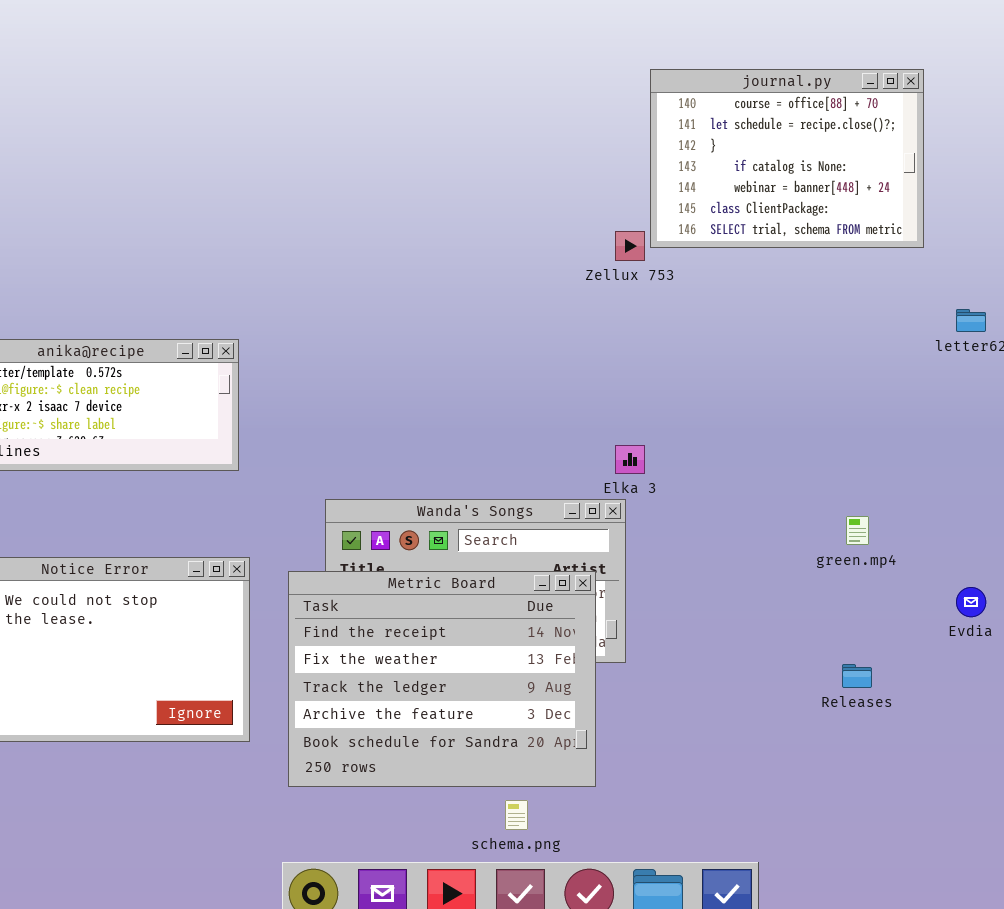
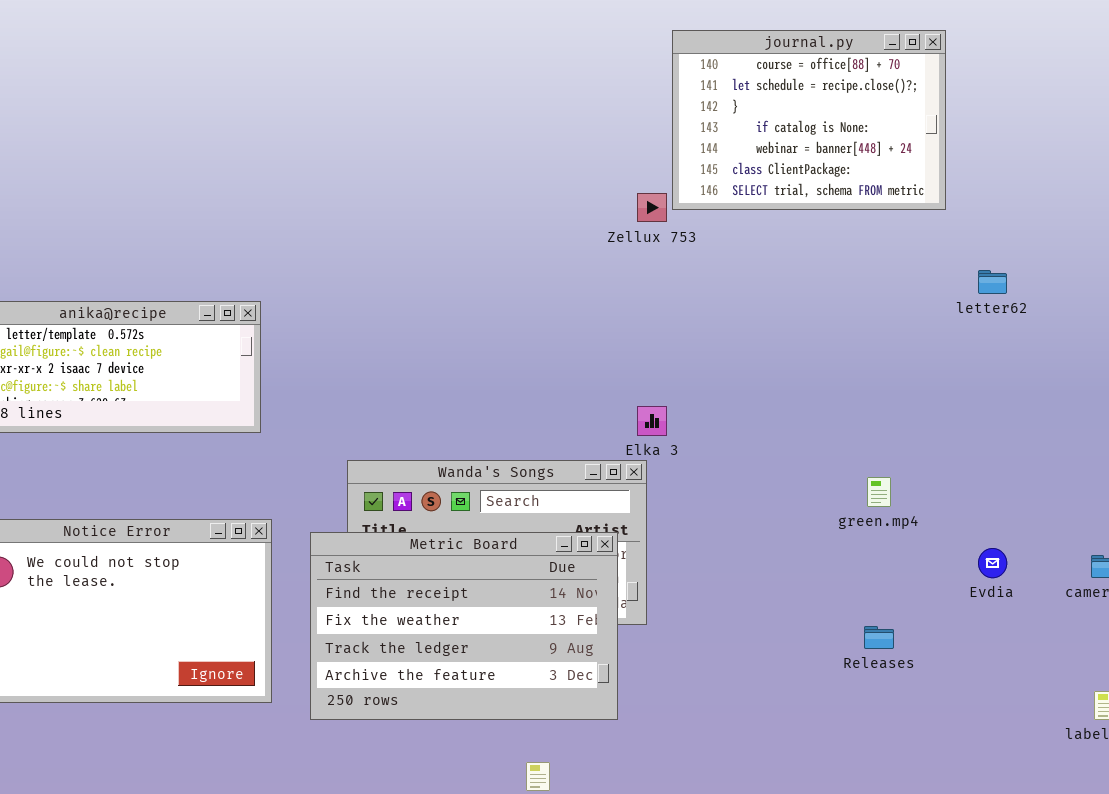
Metric Board: [288,571,596,787] -> [310,532,618,720], resized

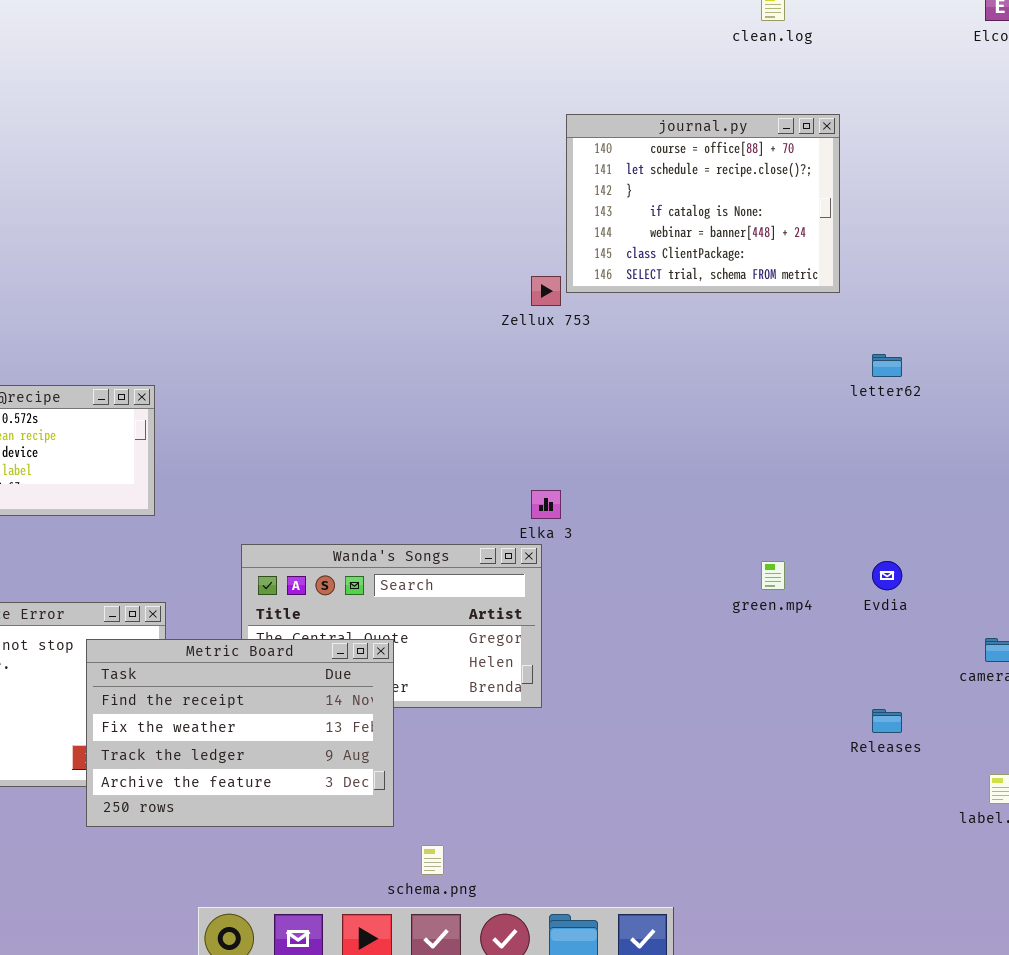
Metric Board: [310,532,618,720] -> [86,639,394,827], moved
Evdia: [978,548,1007,578] -> [872,561,902,590], moved
Releases: [864,626,894,649] -> [872,709,902,733], moved

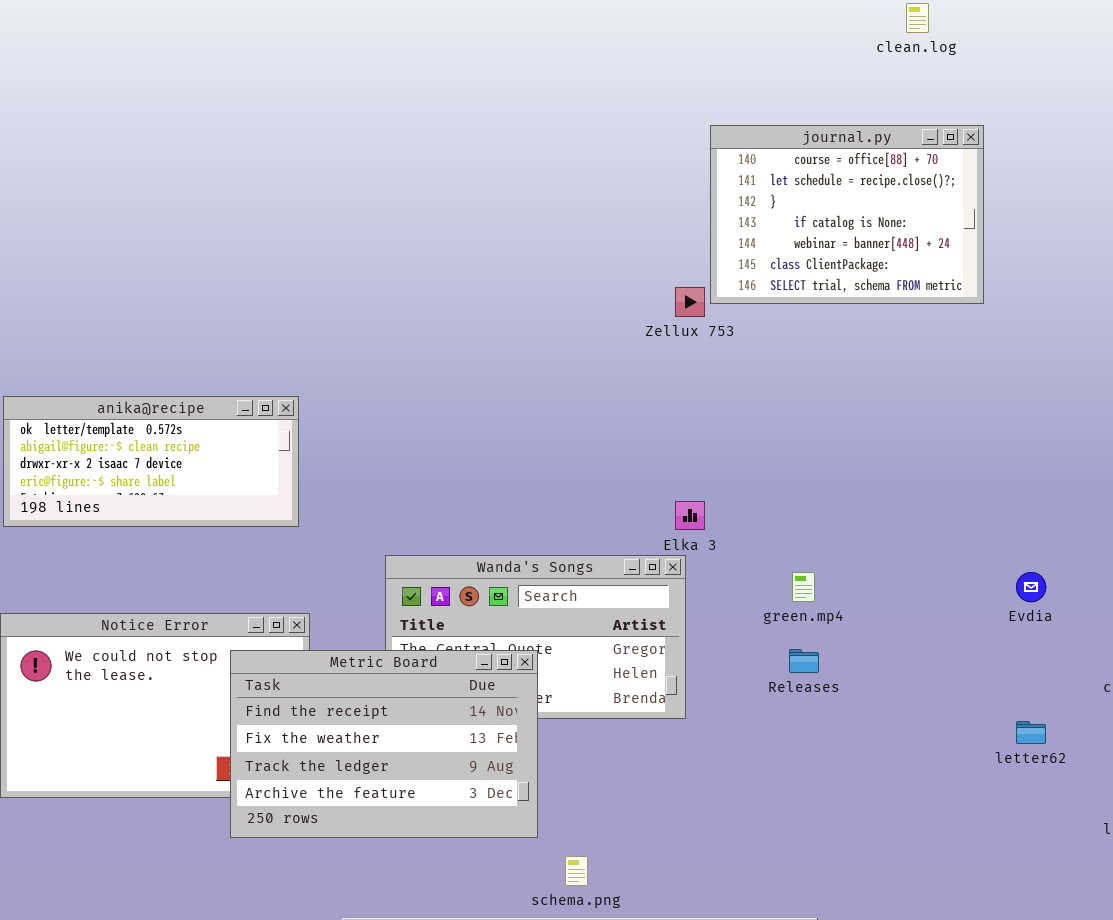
letter62: [872,354,902,377] -> [1016,721,1046,744], moved
green.mp4: [761,561,785,590] -> [792,572,815,602], moved
Releases: [872,709,902,733] -> [789,649,819,673], moved

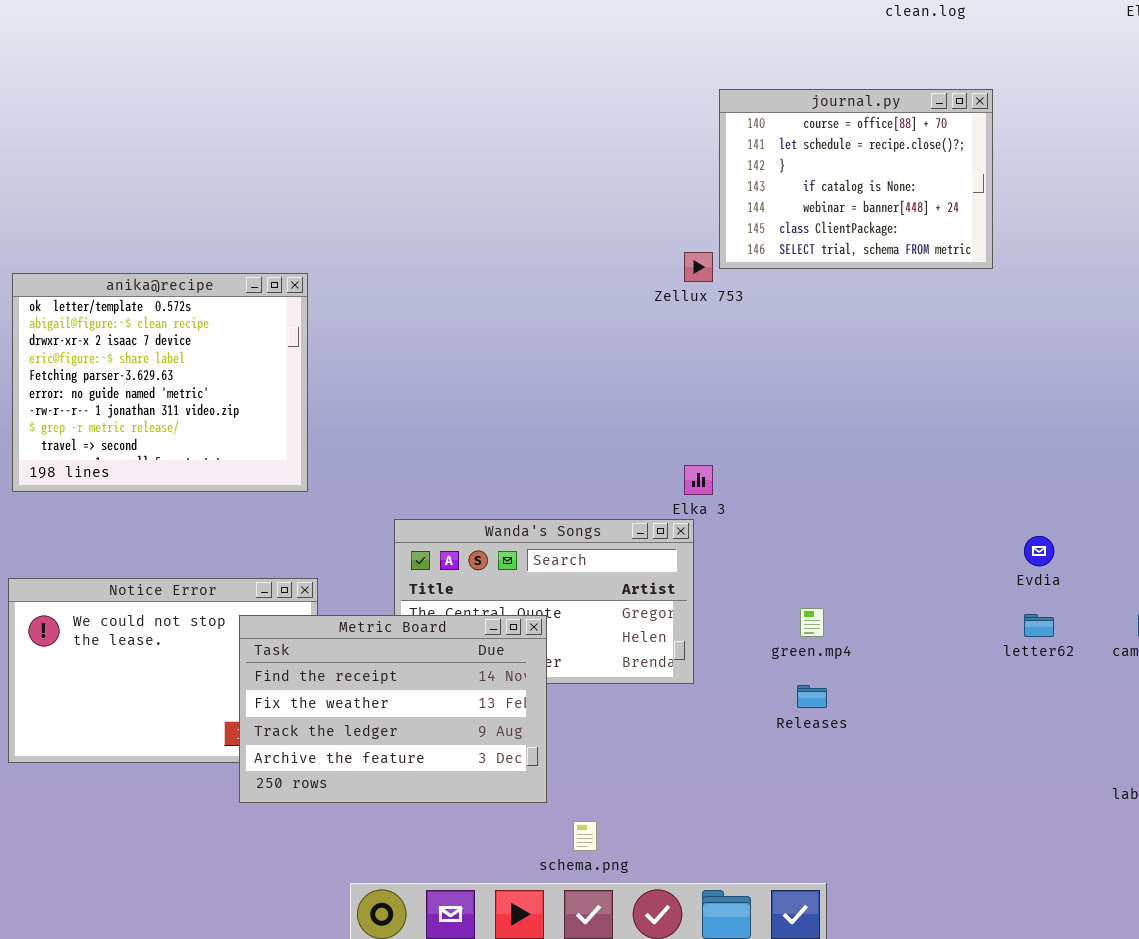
anika@recipe: [3,396,299,527] -> [12,273,308,492], resized
green.mp4: [792,572,815,602] -> [800,608,824,637], moved
Releases: [789,649,819,673] -> [797,685,827,708], moved
letter62: [1016,721,1046,744] -> [1024,614,1054,637], moved

